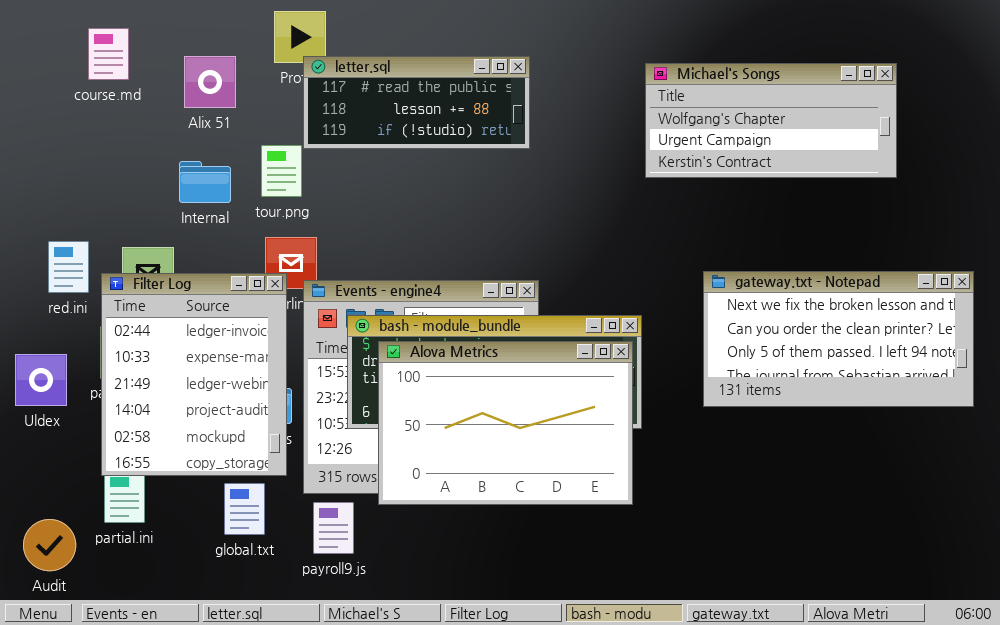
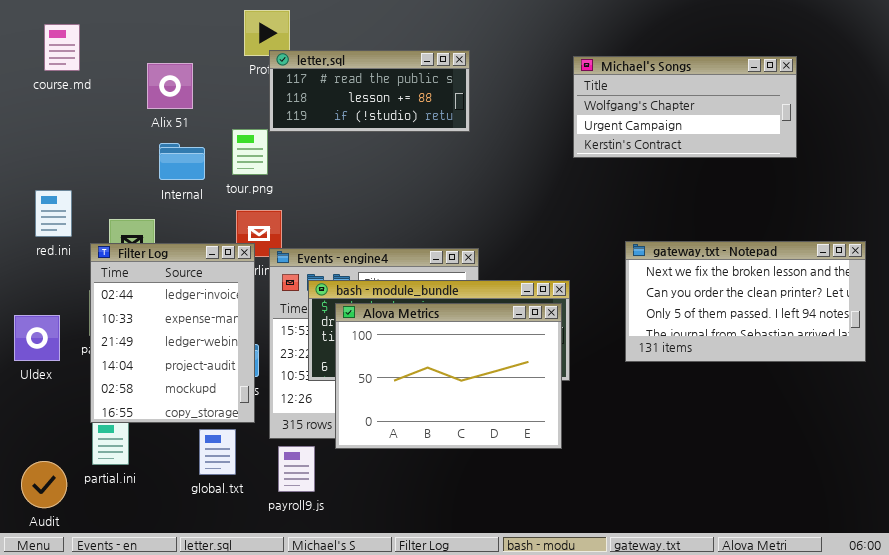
course.md: [88,28,129,80] -> [44,24,80,71], moved
Alix 51: [184,56,236,108] -> [147,63,193,109], moved
red.ini: [48,241,89,293] -> [35,190,72,237], moved

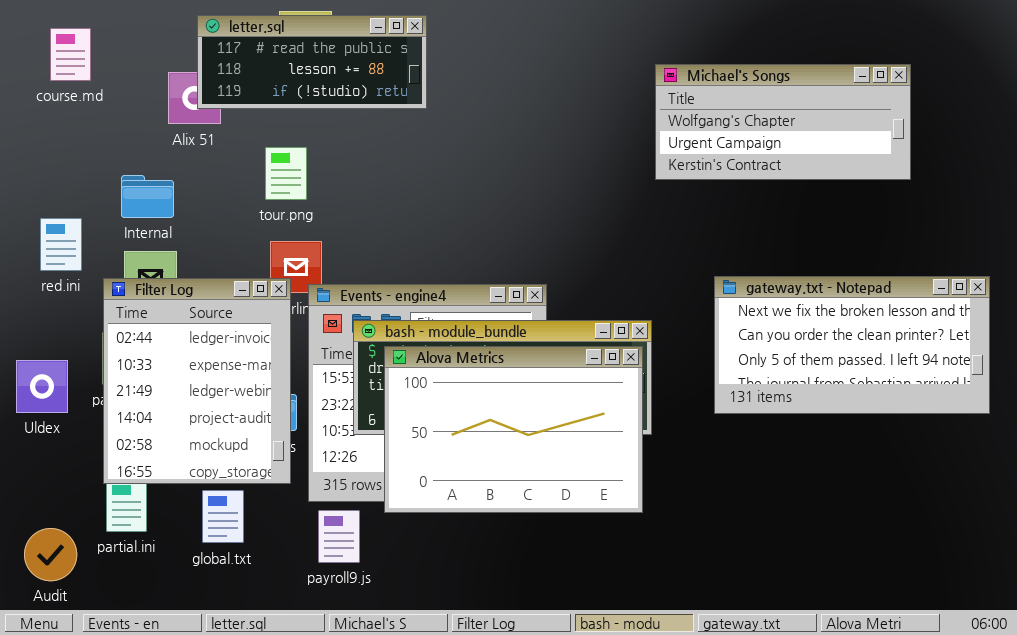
letter.sql: [269,50,470,132] -> [197,15,427,109], moved
Internal: [159,143,205,180] -> [121,175,174,218], moved
global.txt: [199,429,236,475] -> [202,490,244,543], moved

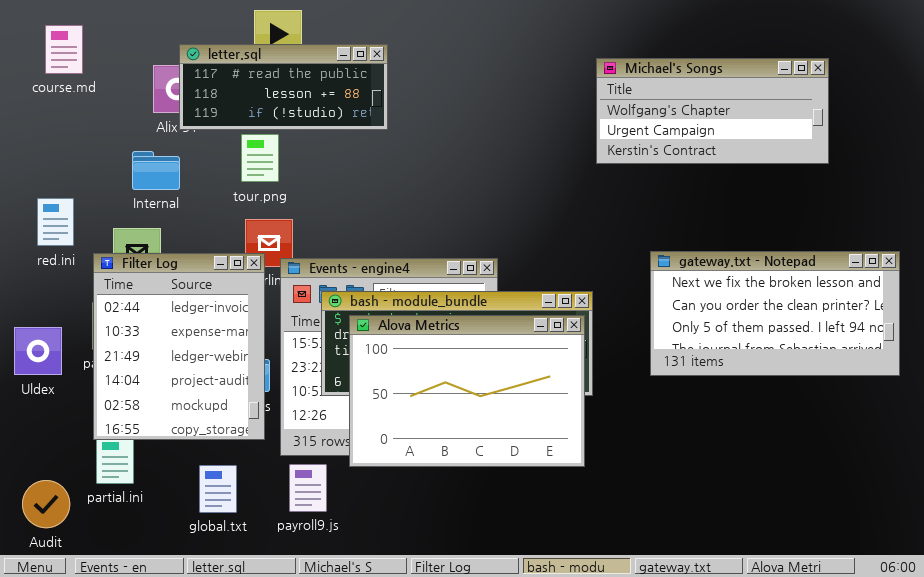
letter.sql: [197,15,427,109] -> [179,44,388,130], moved
Internal: [121,175,174,218] -> [132,151,180,190], moved
global.txt: [202,490,244,543] -> [199,465,237,513], moved

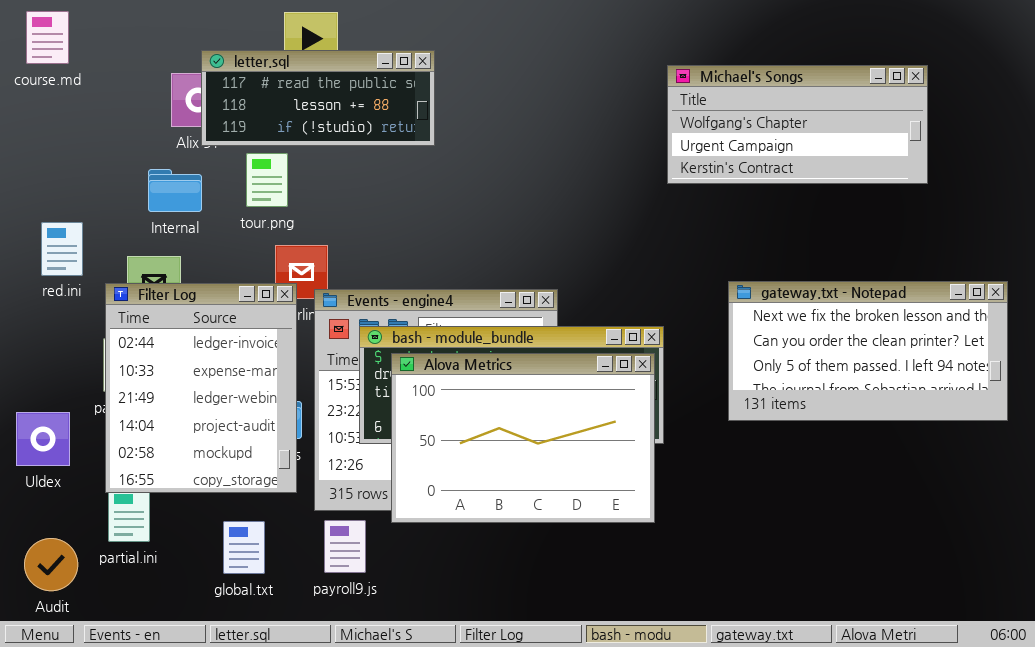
course.md: [45,25,83,74] -> [26,11,69,64], moved
tour.png: [241,134,279,182] -> [246,153,288,207], moved
Uldex: [14,327,62,375] -> [16,412,70,466], moved

